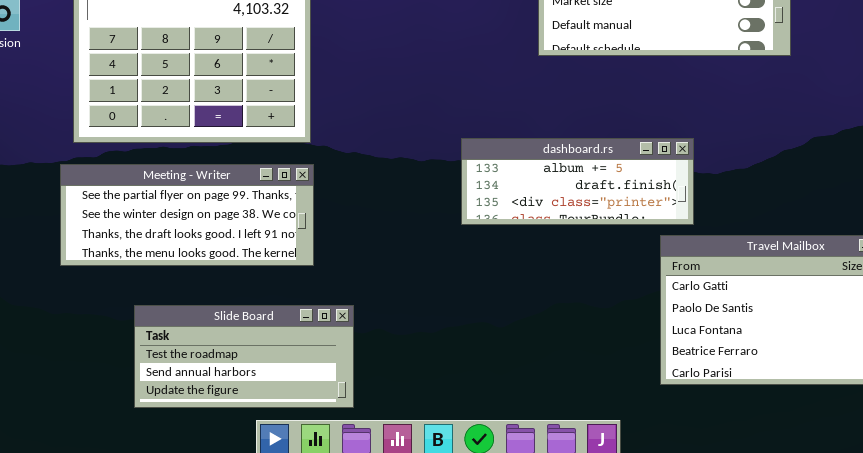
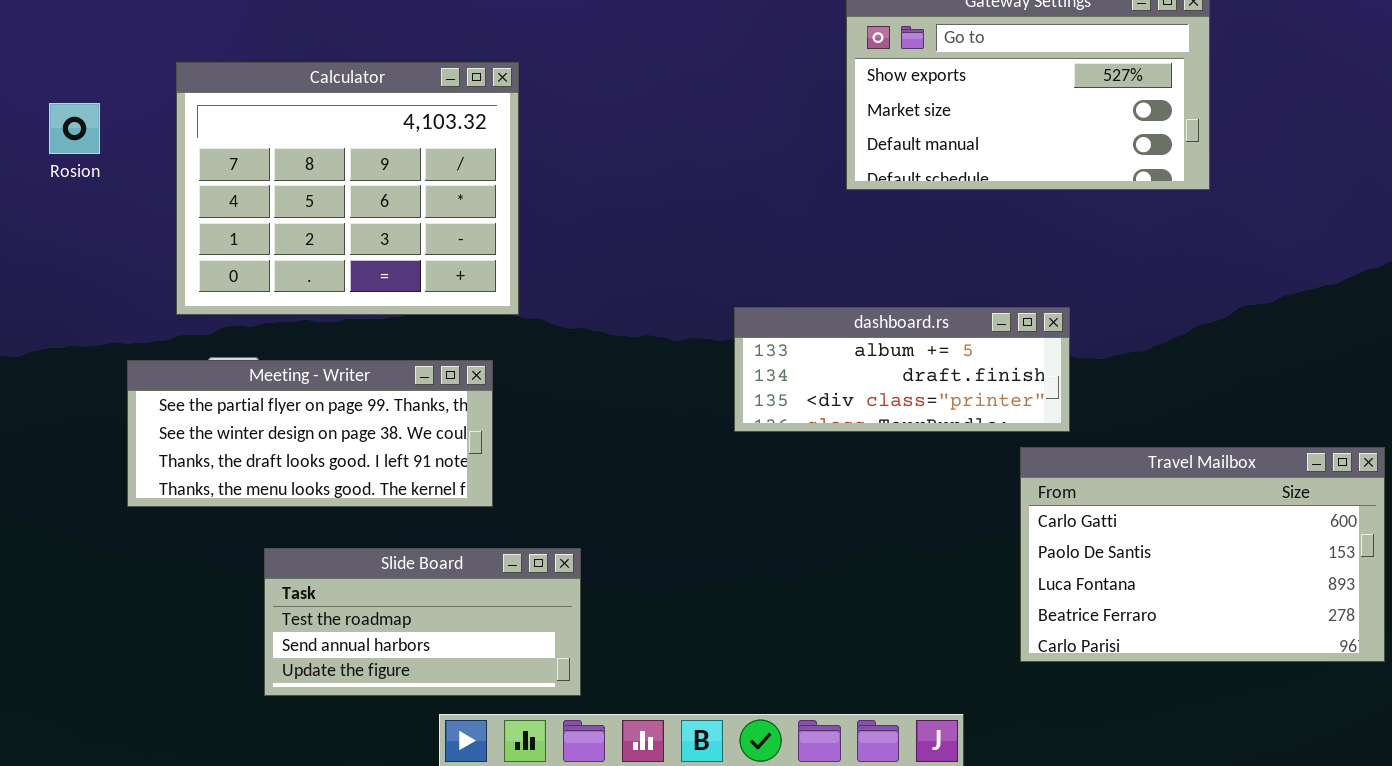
Meeting - Writer: [60,164,314,266] -> [127,360,493,507], moved

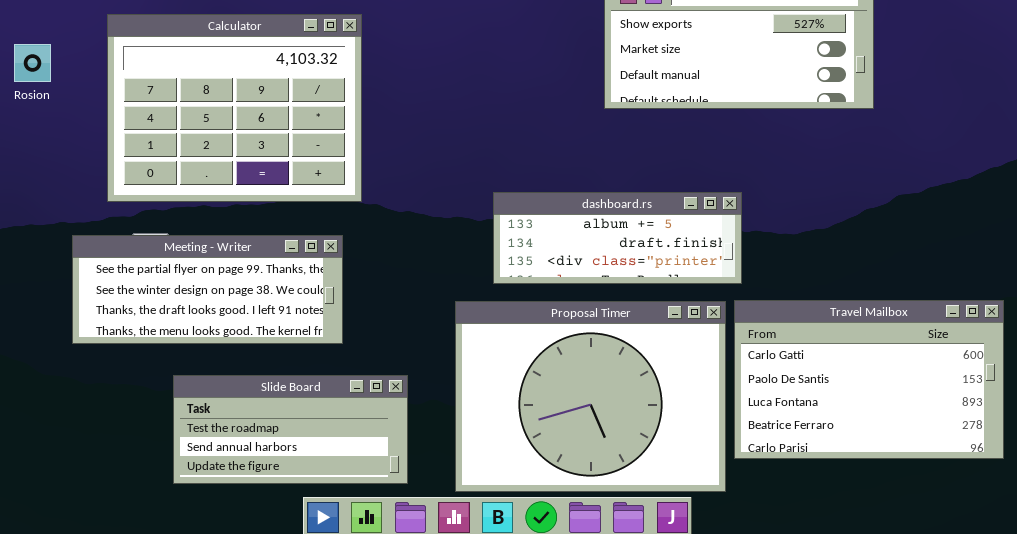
dashboard.rs: [734,307,1070,432] -> [493,192,742,284], moved
Proposal Timer: none -> [455,301,726,492], opened

